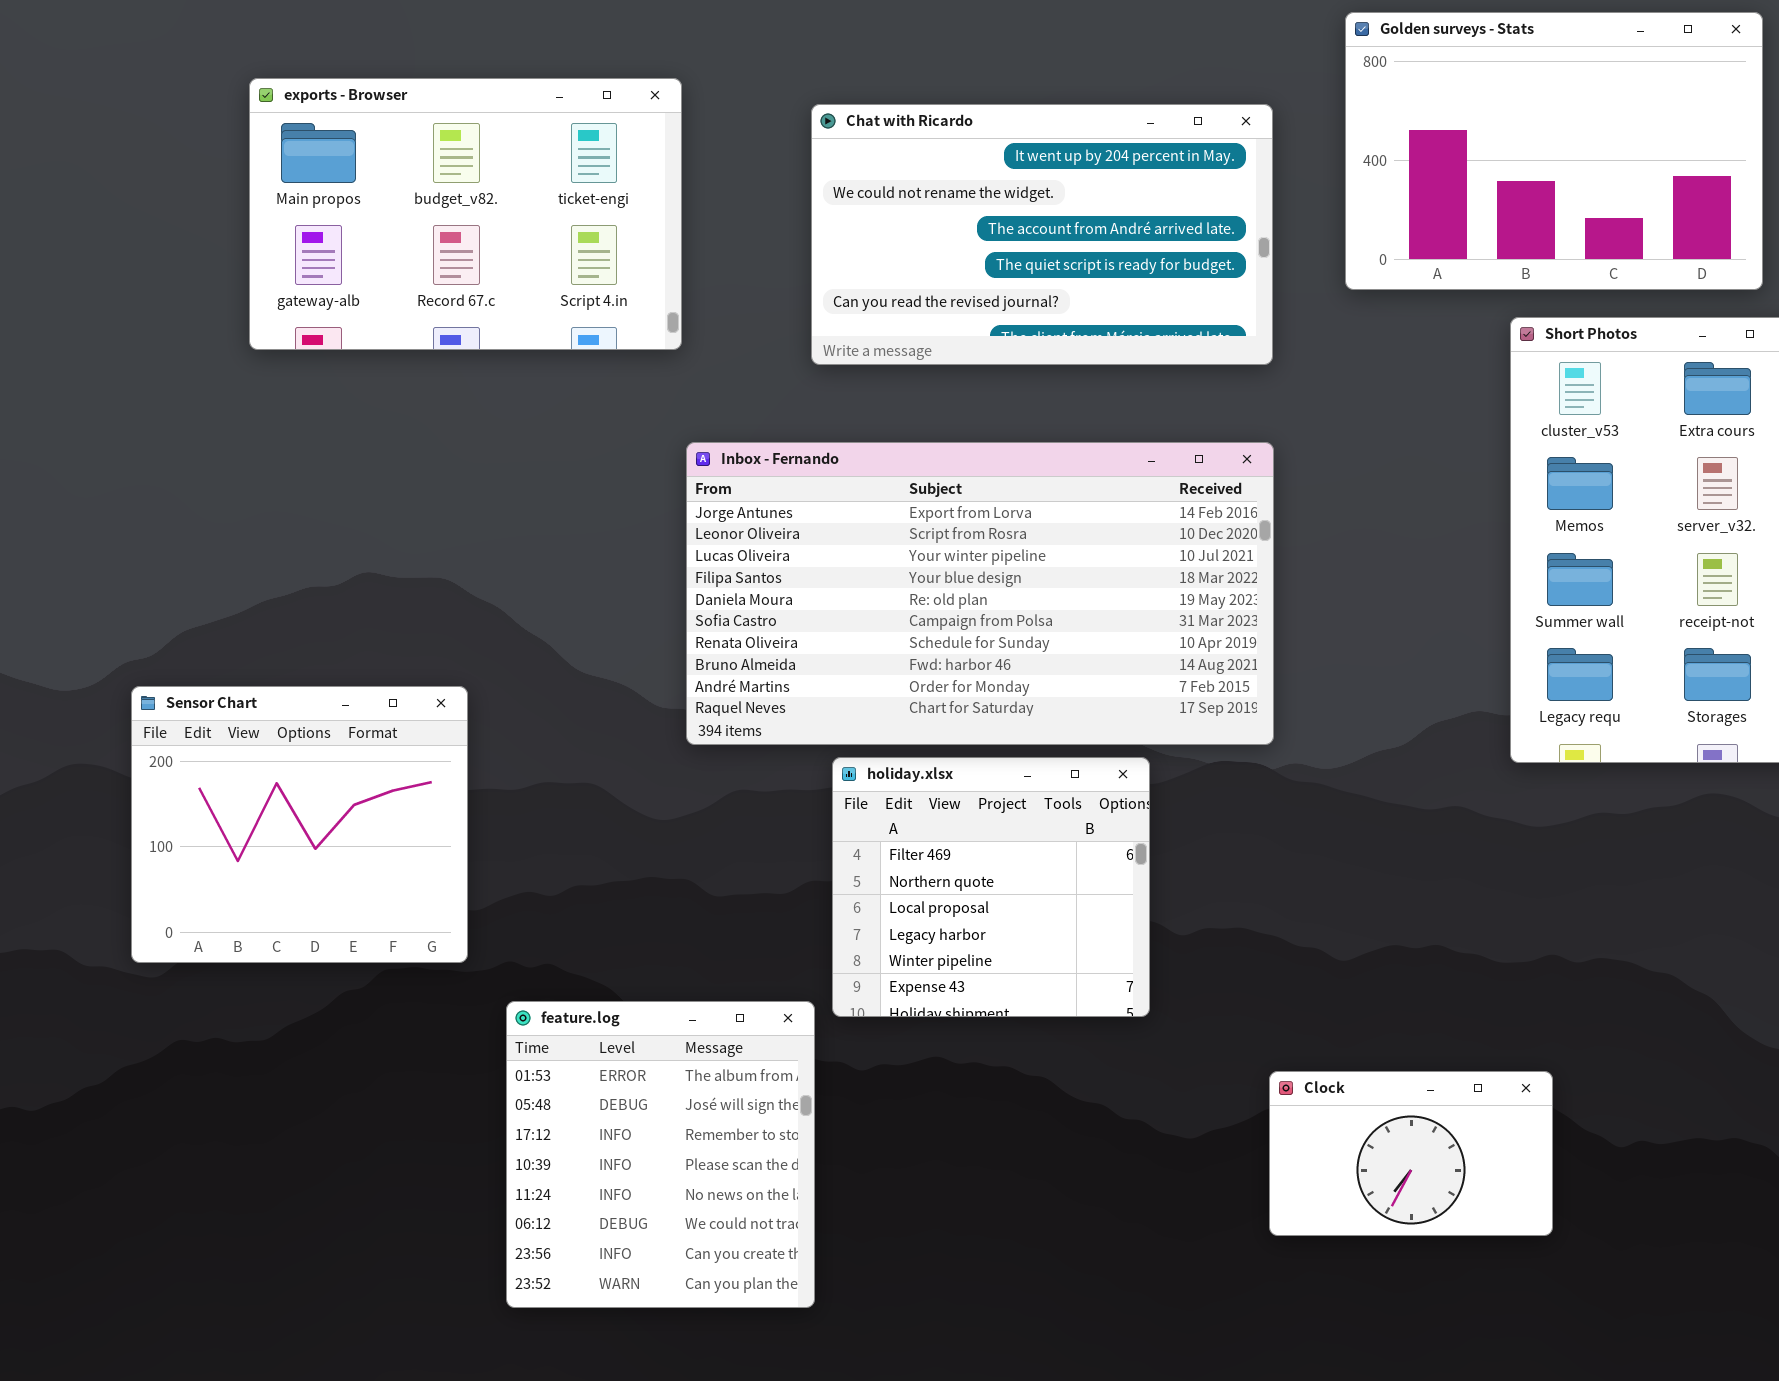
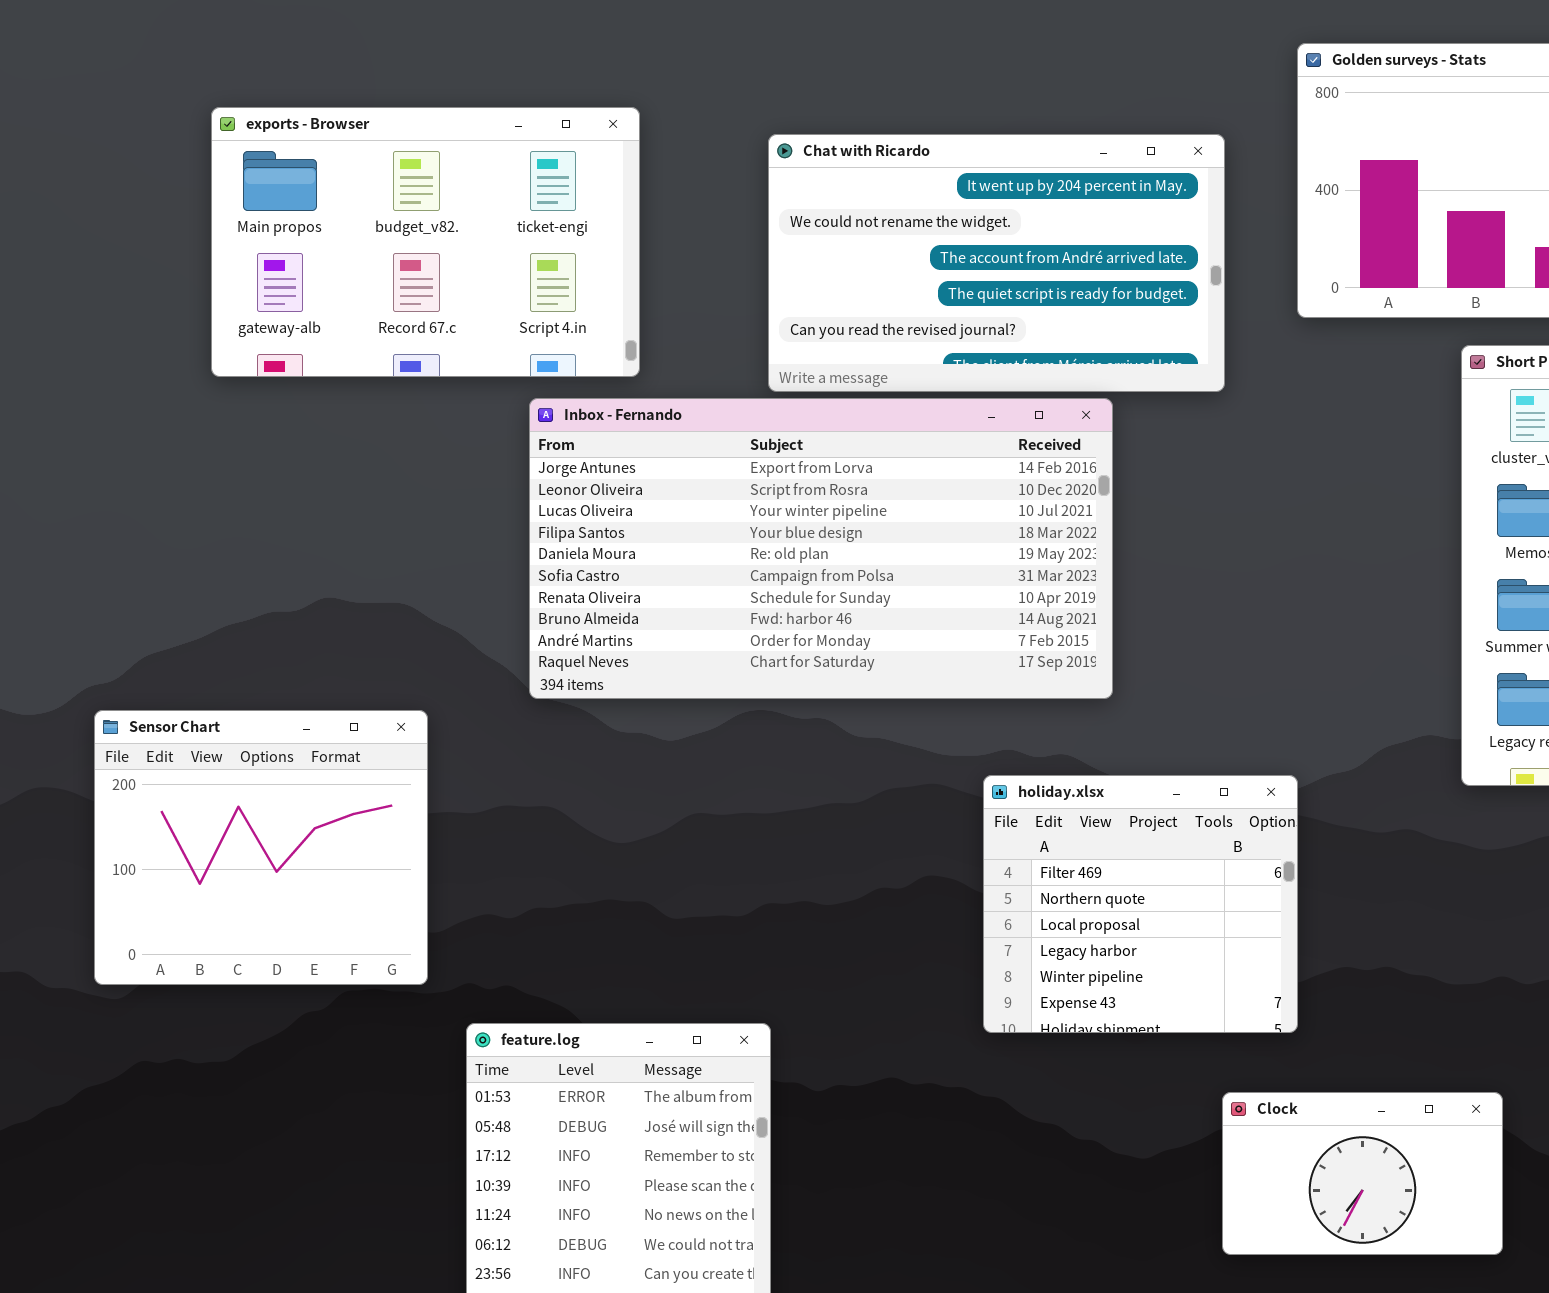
Inbox - Fernando: [686,442,1274,745] -> [529,398,1113,699], moved
holiday.xlsx: [832,757,1150,1017] -> [983,775,1298,1033], moved

